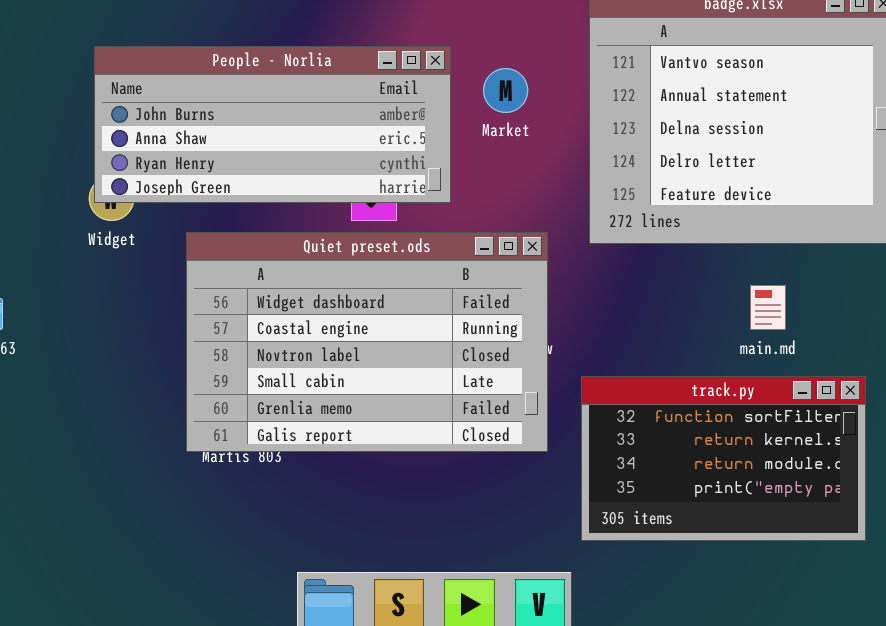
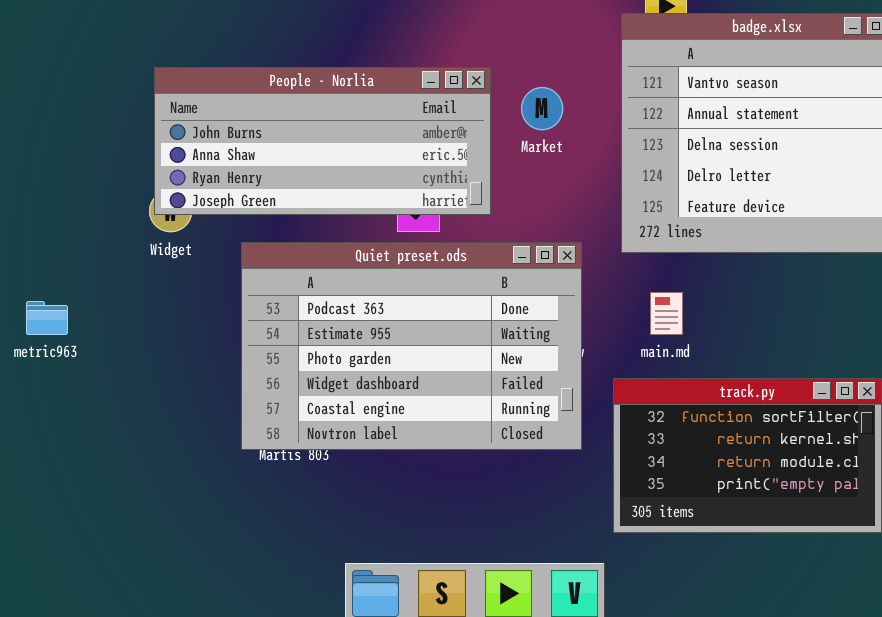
Quiet preset.ods: [186,232,548,452] -> [241,242,582,450], scrolled up 3 rows
main.md: [750,285,786,330] -> [650,292,683,335], moved

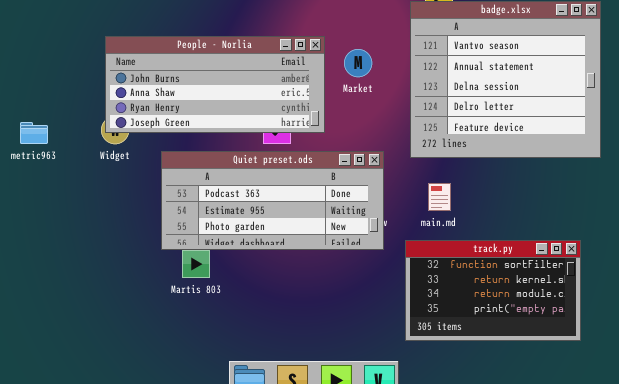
Quiet preset.ods: [241,242,582,450] -> [161,151,384,250], resized
metric963: [26,301,68,335] -> [20,122,48,144], moved

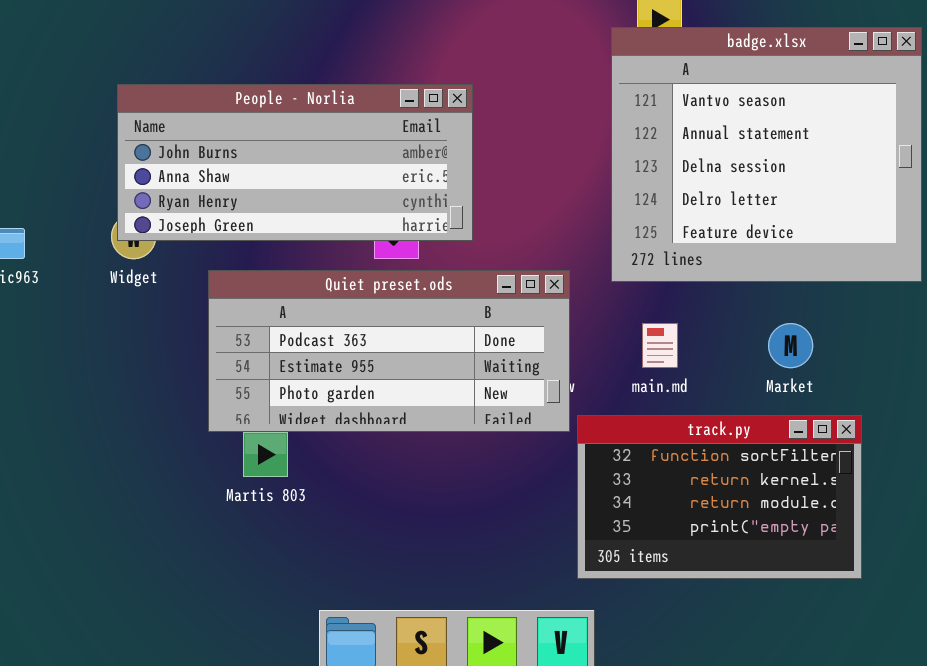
Market: [344,49,372,77] -> [768,323,813,368], moved
track.py: [405,240,581,341] -> [577,415,862,579], moved

